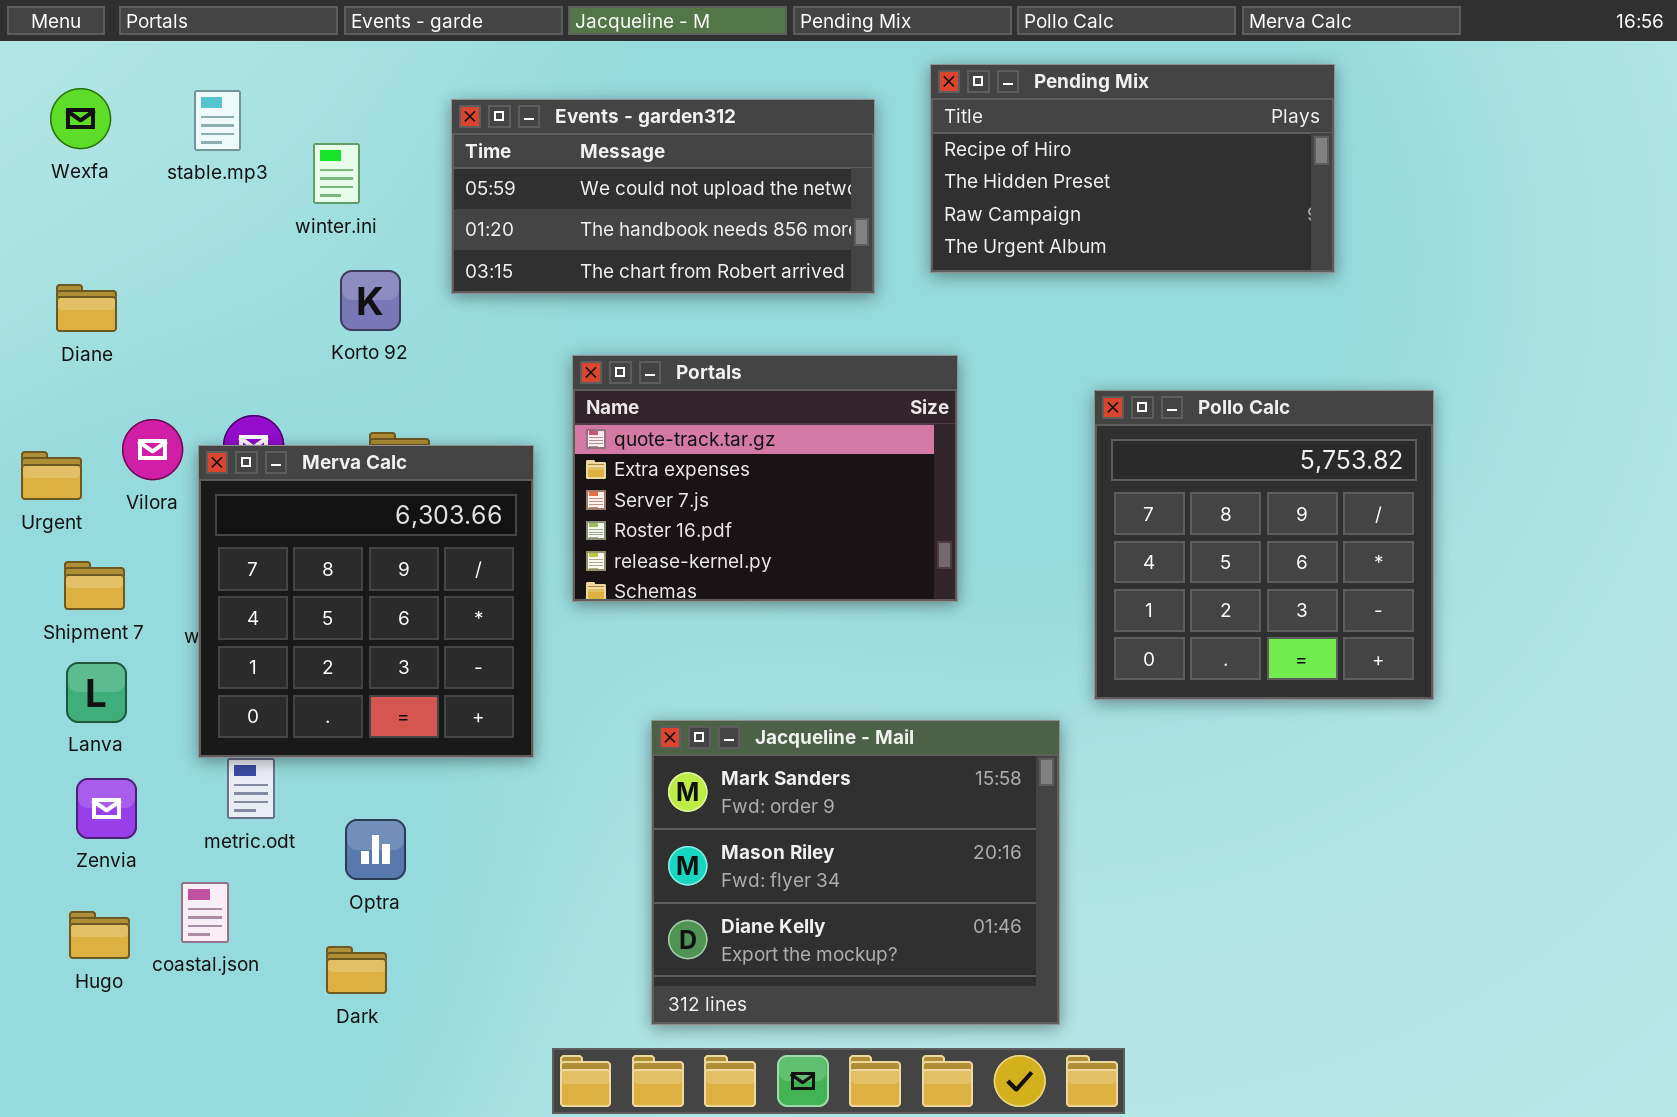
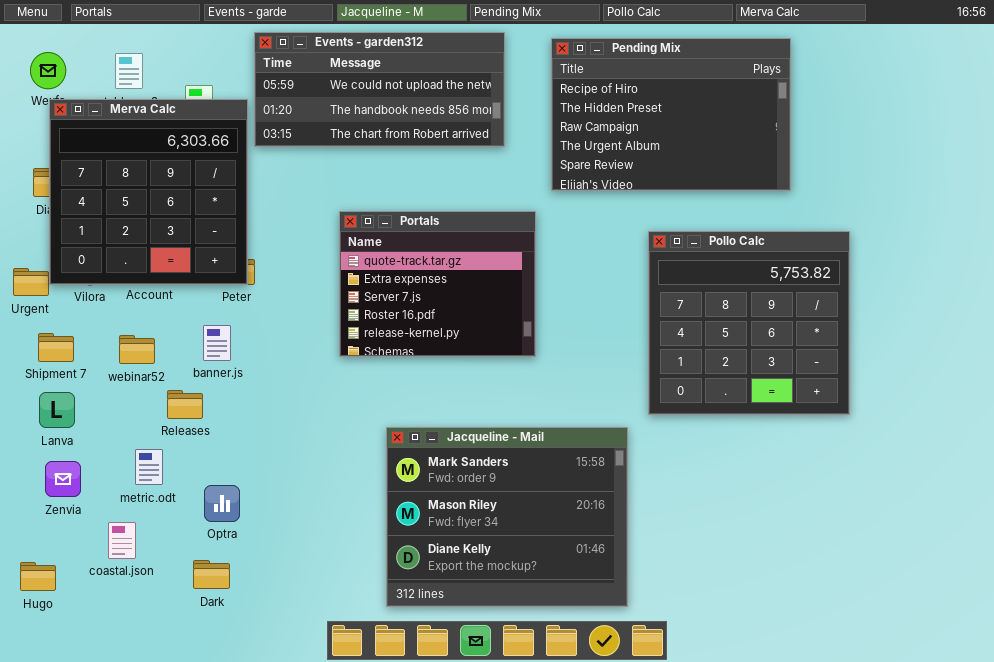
Pending Mix: [930,64,1335,273] -> [551,38,791,191], resized
Events - garden312: [451,99,875,294] -> [254,32,505,147], moved
Portals: [572,355,958,602] -> [339,211,536,357], resized
Merva Calc: [198,445,534,758] -> [49,99,248,285], moved
Hugo: [69,911,130,959] -> [20,562,56,591], moved

